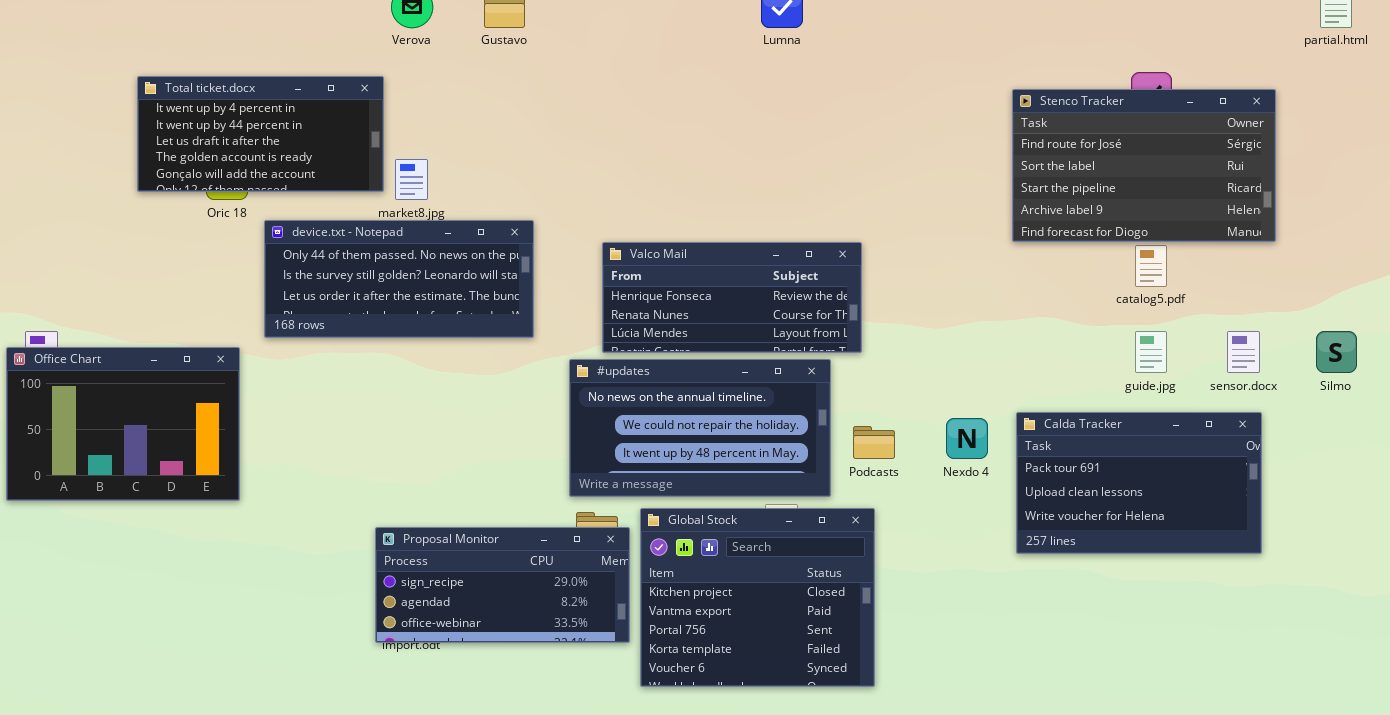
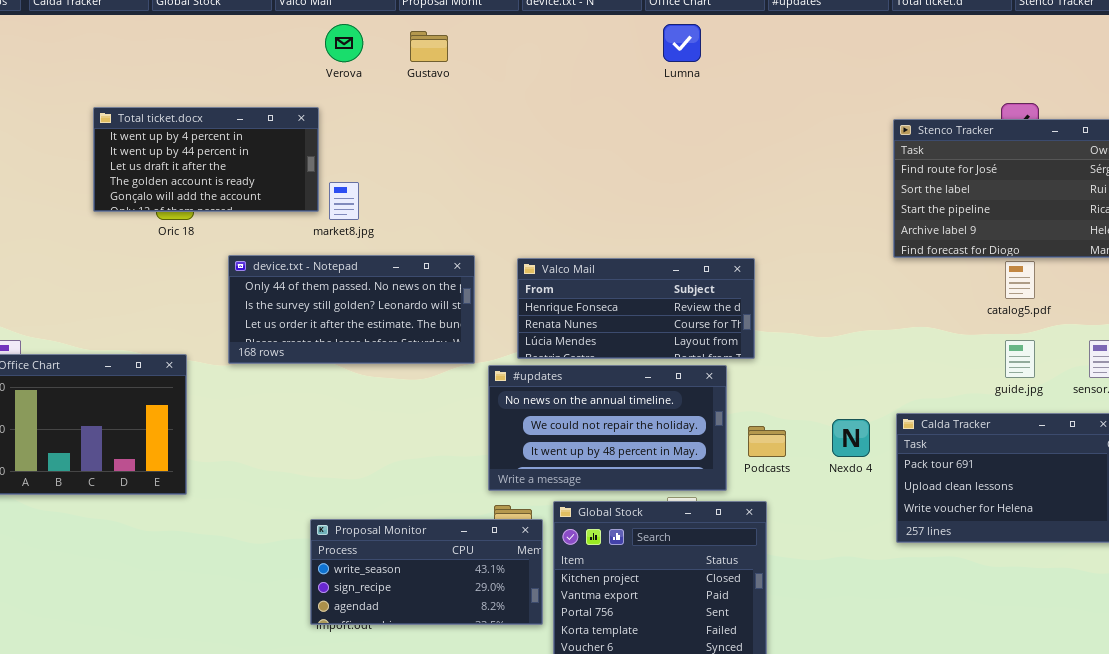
device.txt - Notepad: [264,220,534,338] -> [228,255,475,364], moved
Proposal Monitor: [375,527,630,643] -> [310,519,543,625], scrolled up 1 row

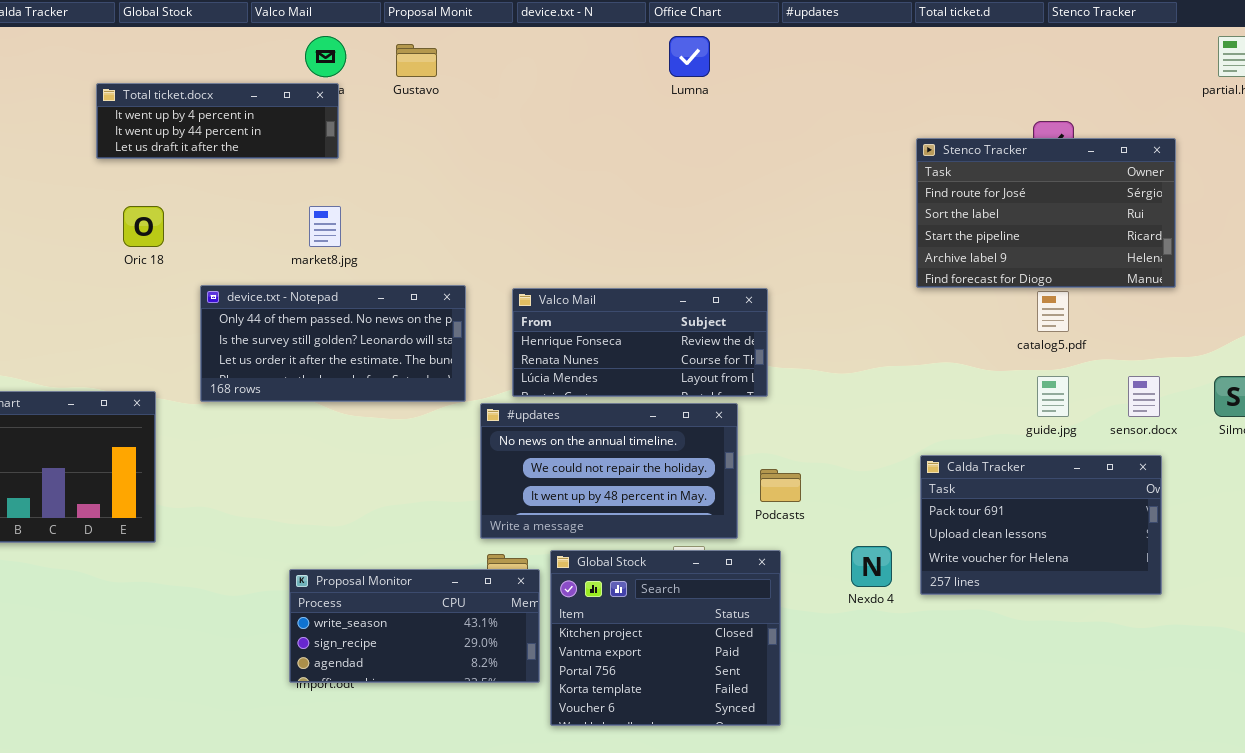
Total ticket.docx: [93,107,319,212] -> [96,83,339,159], moved, resized
Nexdo 4: [832,419,870,457] -> [851,546,892,587], moved

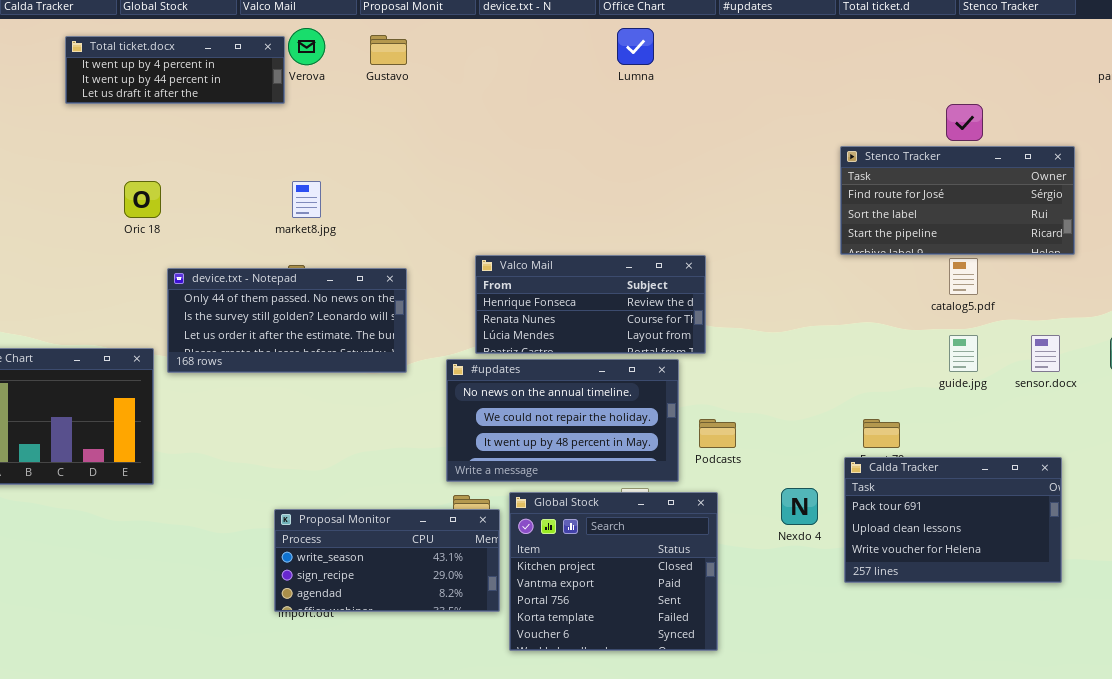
Total ticket.docx: [96,83,339,159] -> [65,36,285,104], moved
Stenco Tracker: [916,138,1176,288] -> [840,146,1075,255], resized
device.txt - Notepad: [200,285,466,402] -> [167,268,407,373], moved
Calda Tracker: [920,455,1162,595] -> [844,457,1062,583], moved

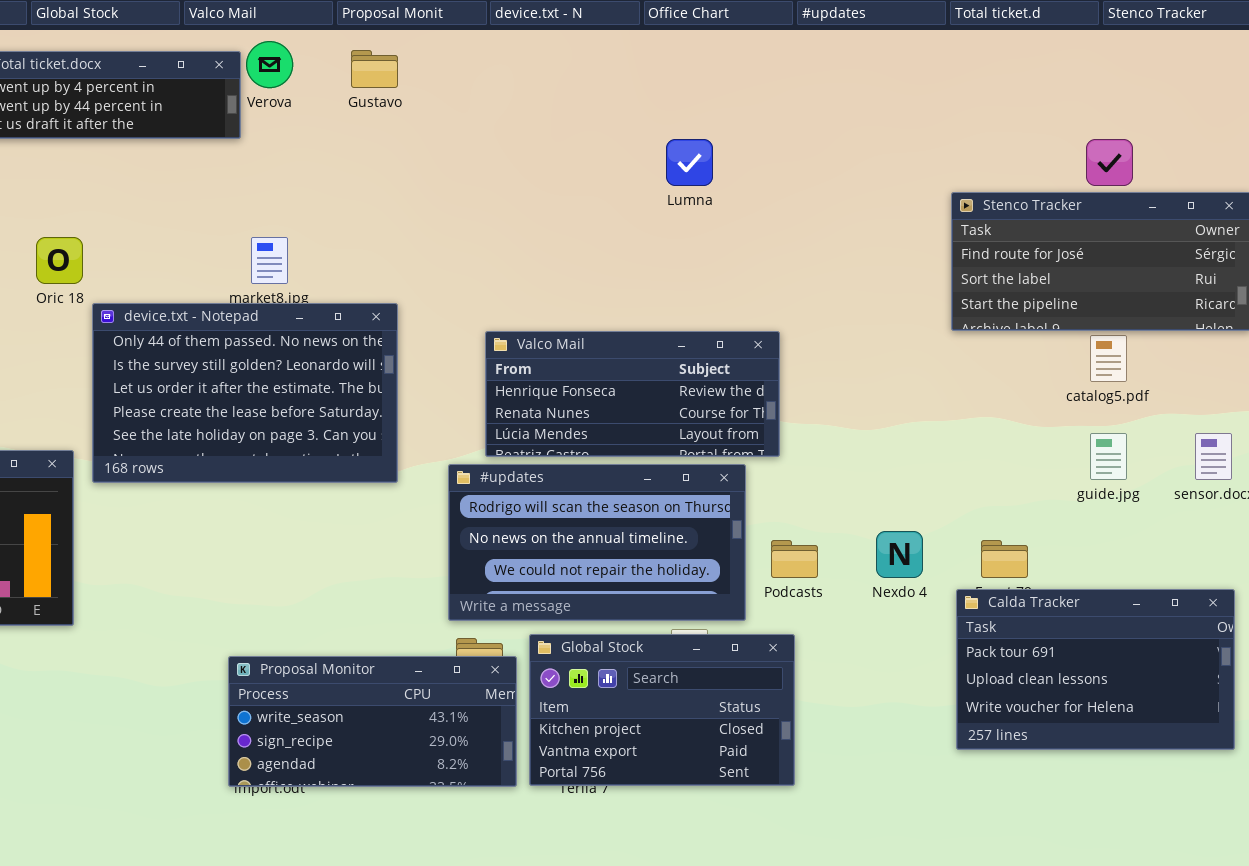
Lumna: [617,28,654,65] -> [666,139,713,186], moved
device.txt - Notepad: [167,268,407,373] -> [92,303,398,483], resized
#updates: [446,359,679,482] -> [448,464,746,621], scrolled up 1 row
Nexdo 4: [781,488,818,525] -> [876,531,923,578], moved
Global Stock: [509,492,718,651] -> [529,634,795,786], resized

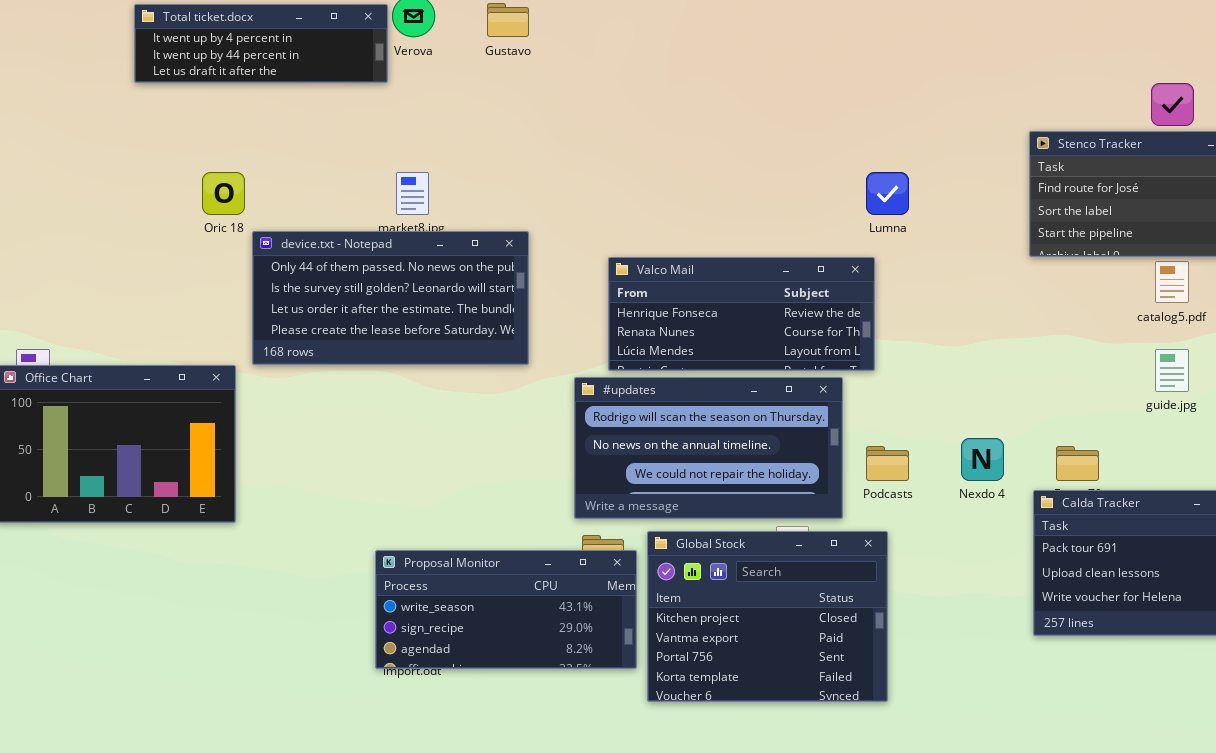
Lumna: [666,139,713,186] -> [866,172,909,215], moved
device.txt - Notepad: [92,303,398,483] -> [252,231,529,365], resized
Global Stock: [529,634,795,786] -> [647,531,888,702], resized

